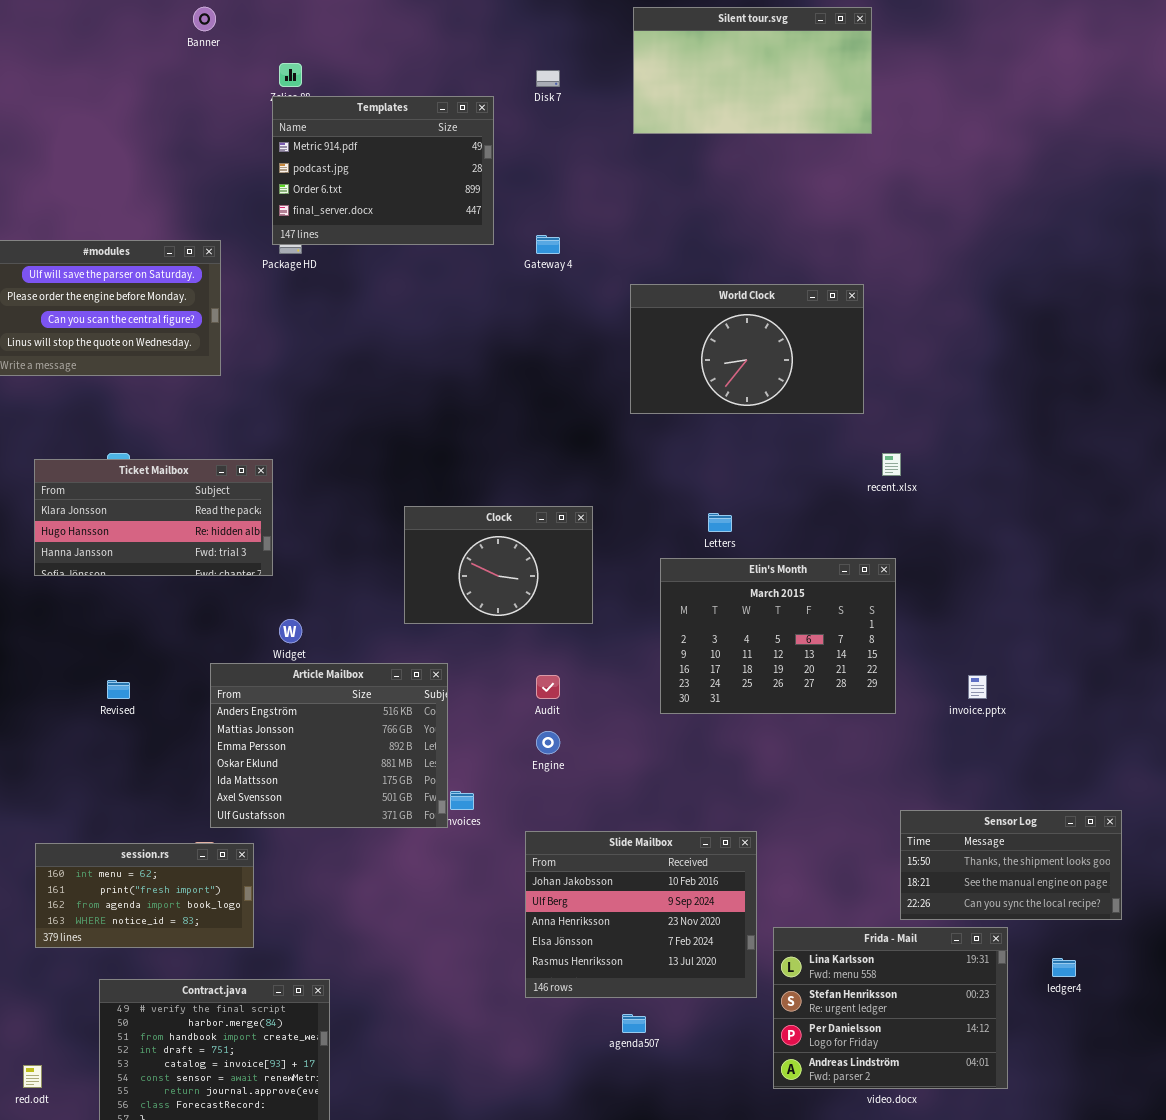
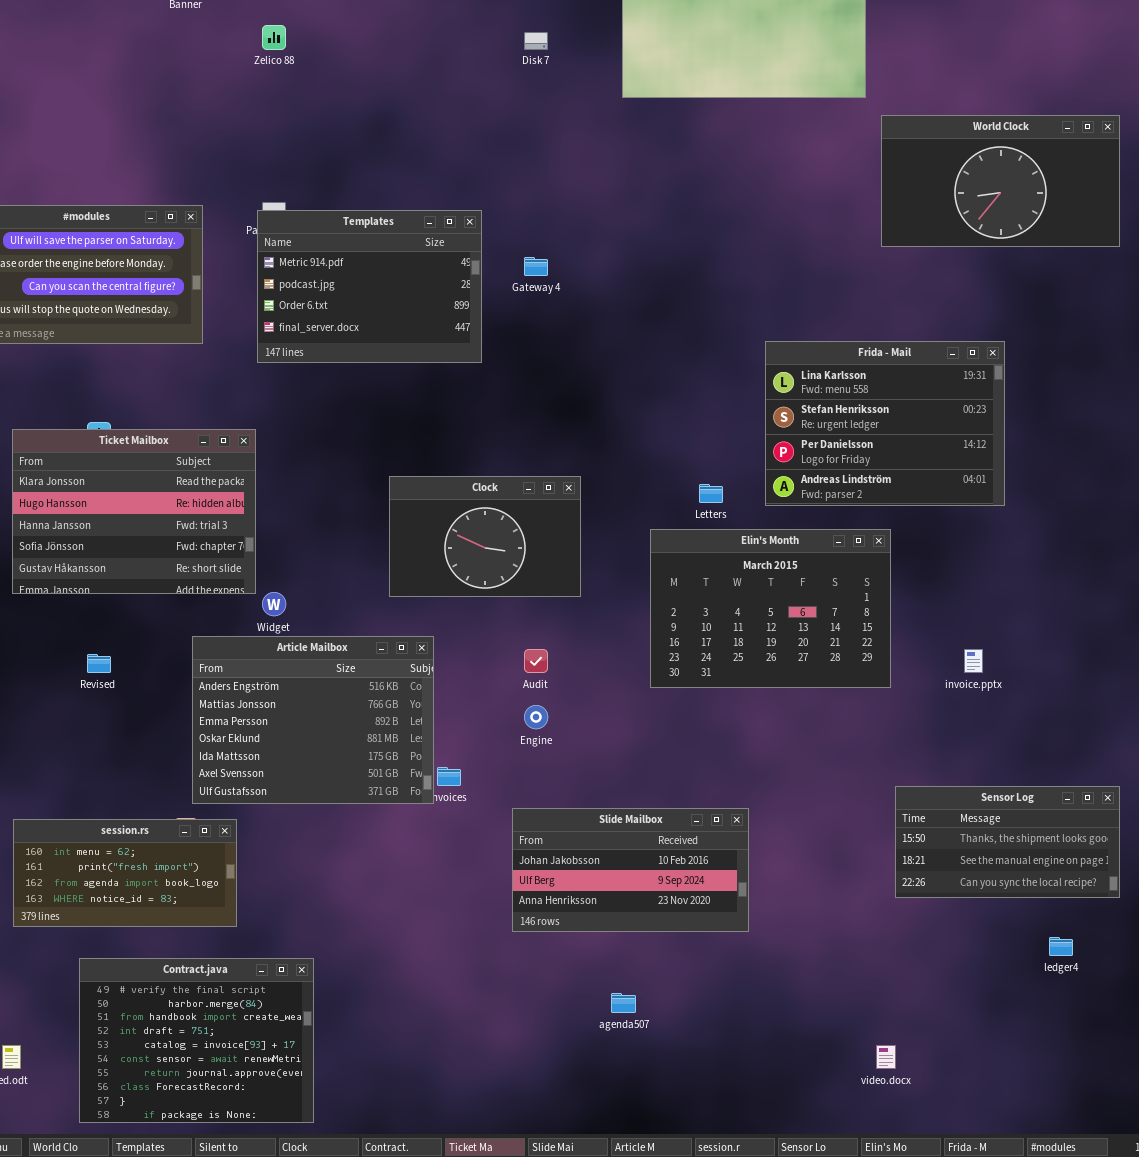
Templates: [272,96,494,245] -> [257,210,482,363], moved
Gateway 4: [536,235,560,254] -> [524,257,548,276], moved
World Clock: [630,284,864,414] -> [881,115,1120,247], moved
Ticket Mailbox: [34,459,273,576] -> [12,429,256,594], resized
Slide Mailbox: [525,831,757,998] -> [512,808,749,932], resized
Frida - Mail: [773,927,1008,1089] -> [765,341,1005,506], moved

